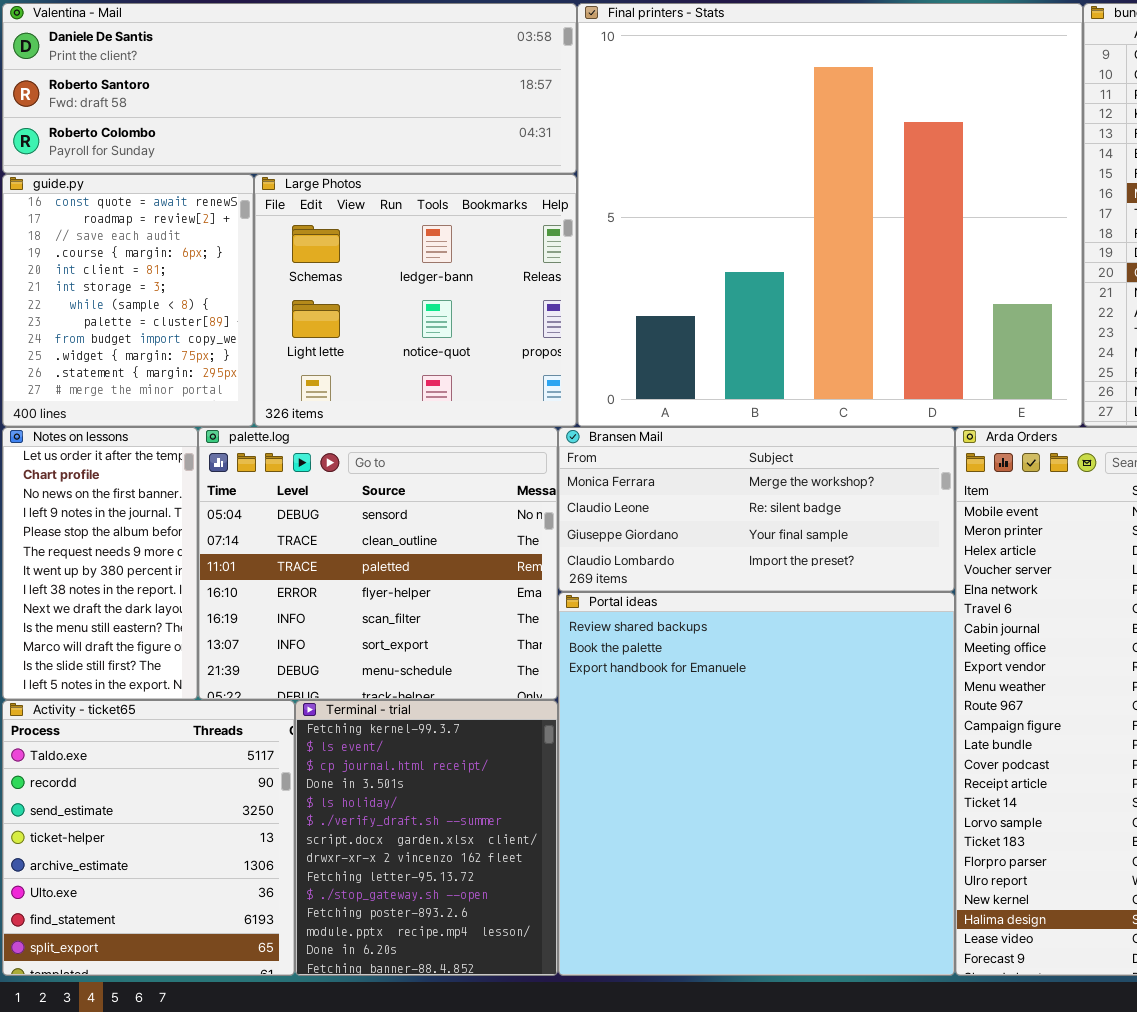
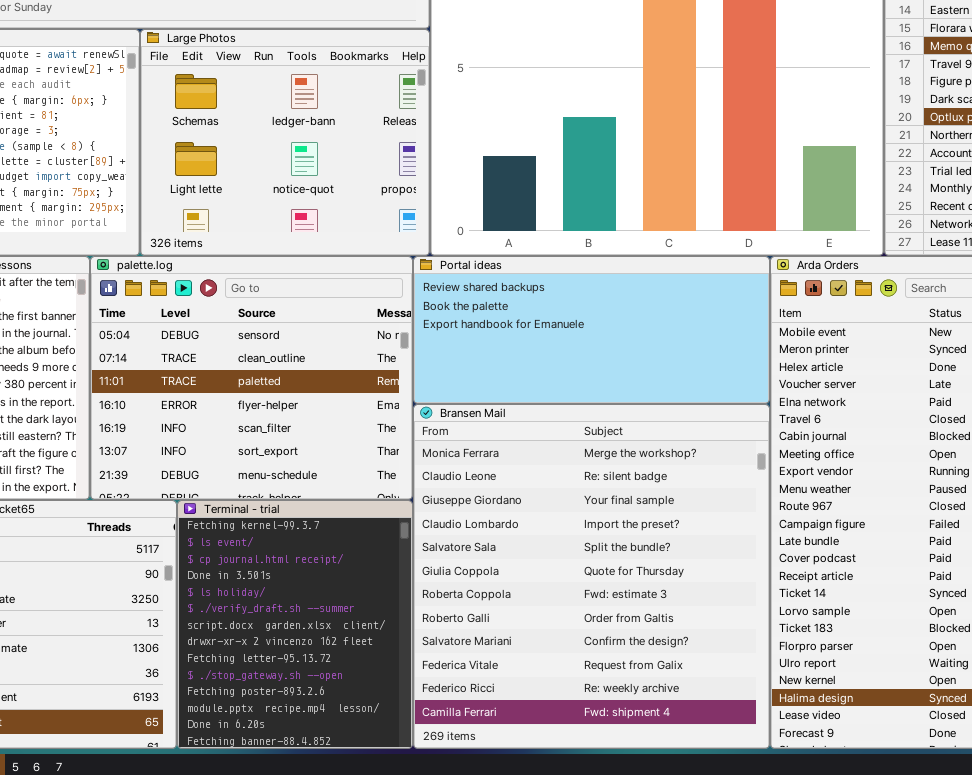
Bransen Mail: [558,427,955,592] -> [413,404,770,749], moved, resized
Portal ideas: [558,592,955,976] -> [413,256,770,404], moved, resized

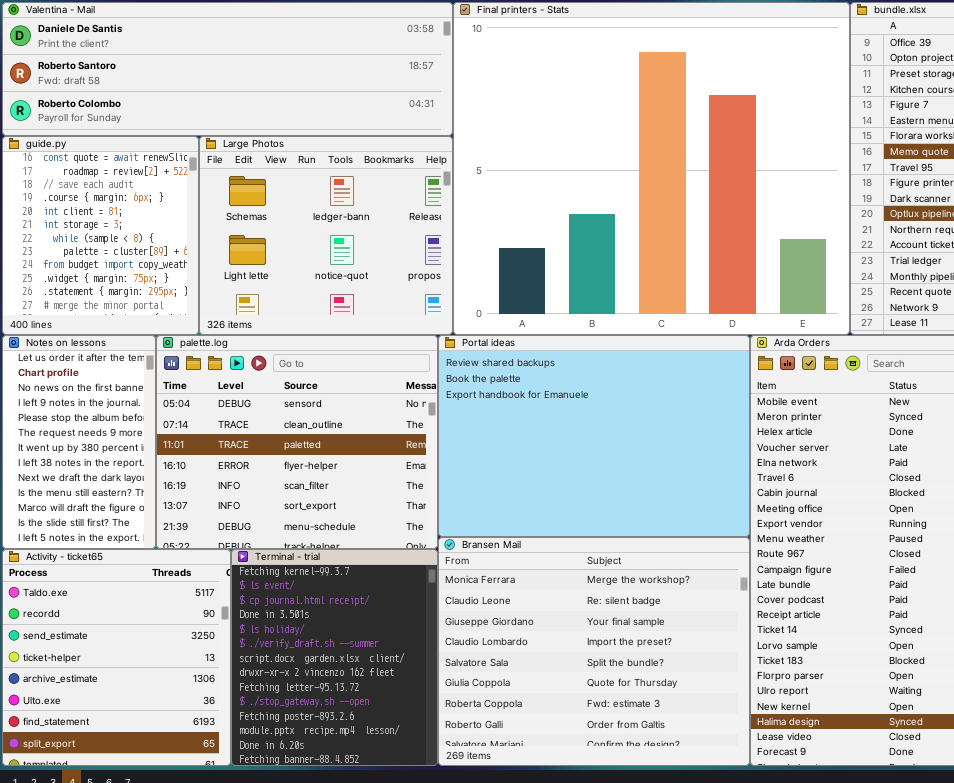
Portal ideas: [413,256,770,404] -> [438,335,750,537], resized
Bransen Mail: [413,404,770,749] -> [438,537,750,766], resized

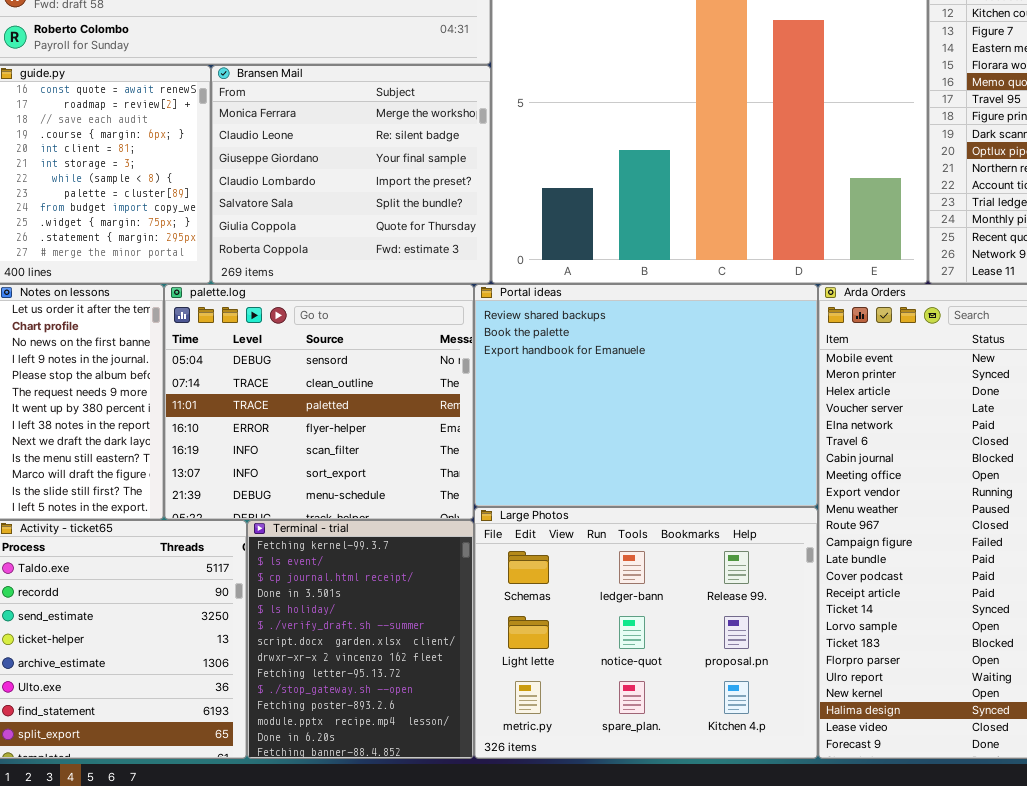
Large Photos: [199,136,453,335] -> [474,507,818,759], moved, resized
Bransen Mail: [438,537,750,766] -> [211,65,491,284], moved, resized

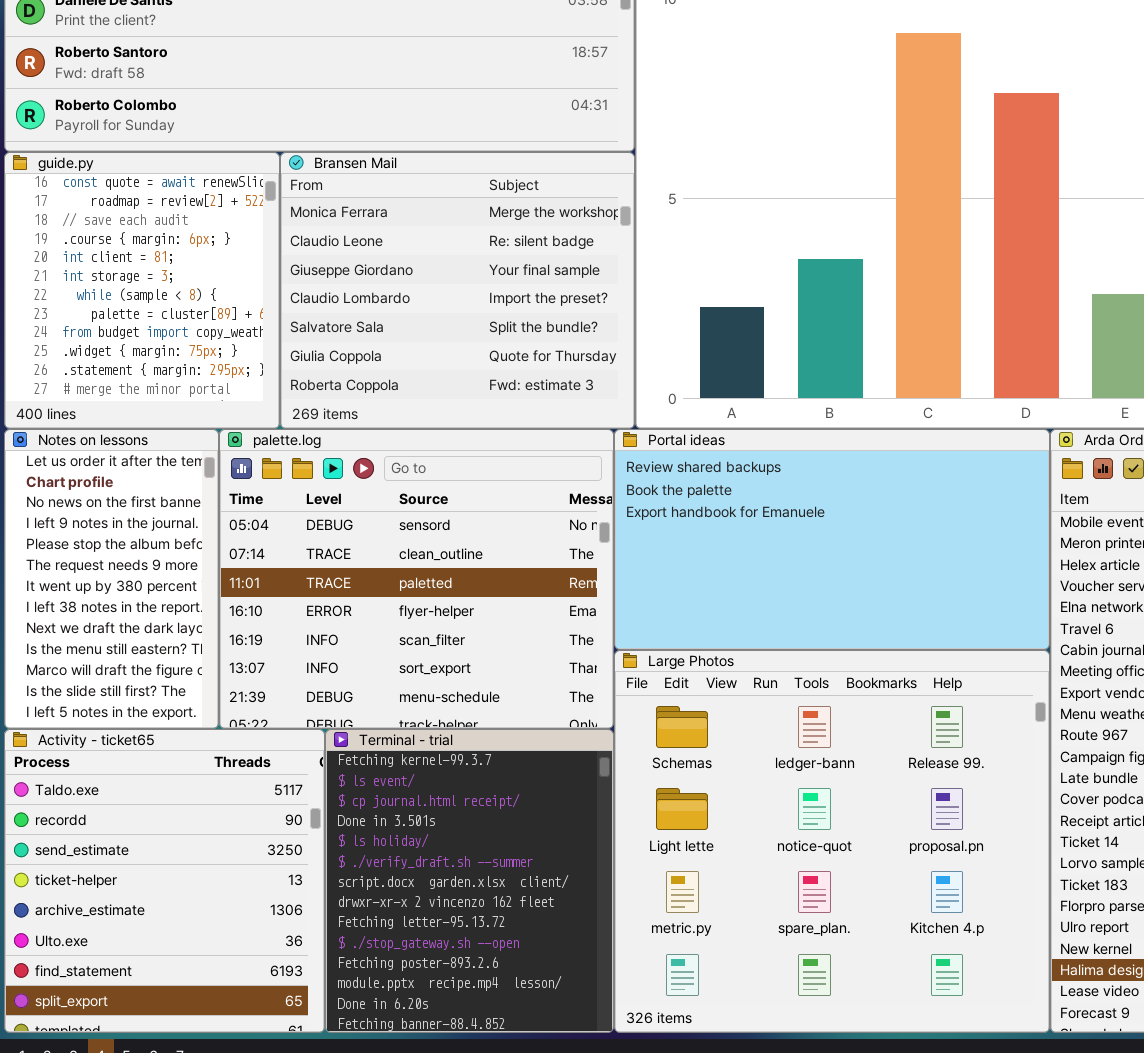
Portal ideas: [474,284,818,507] -> [614,429,1050,650], resized
Large Photos: [474,507,818,759] -> [614,650,1050,1033], resized

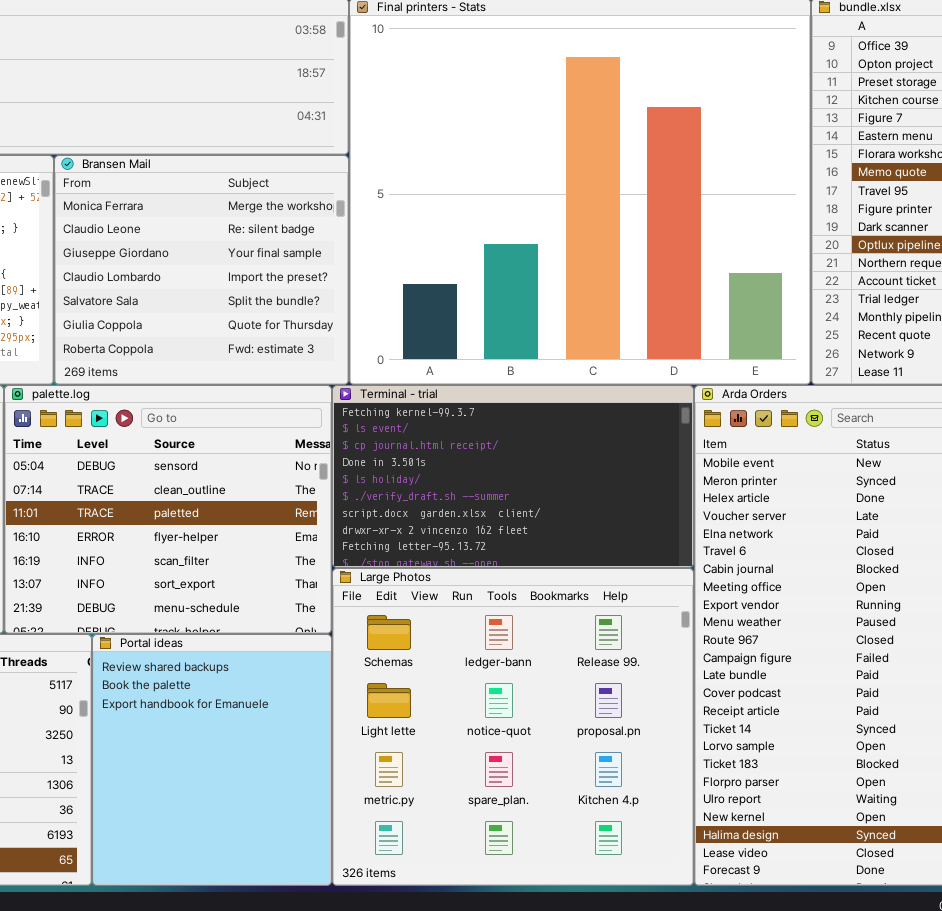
Portal ideas: [614,429,1050,650] -> [92,634,332,886], moved, resized
Terminal - trial: [325,729,614,1033] -> [332,385,694,568], moved, resized

